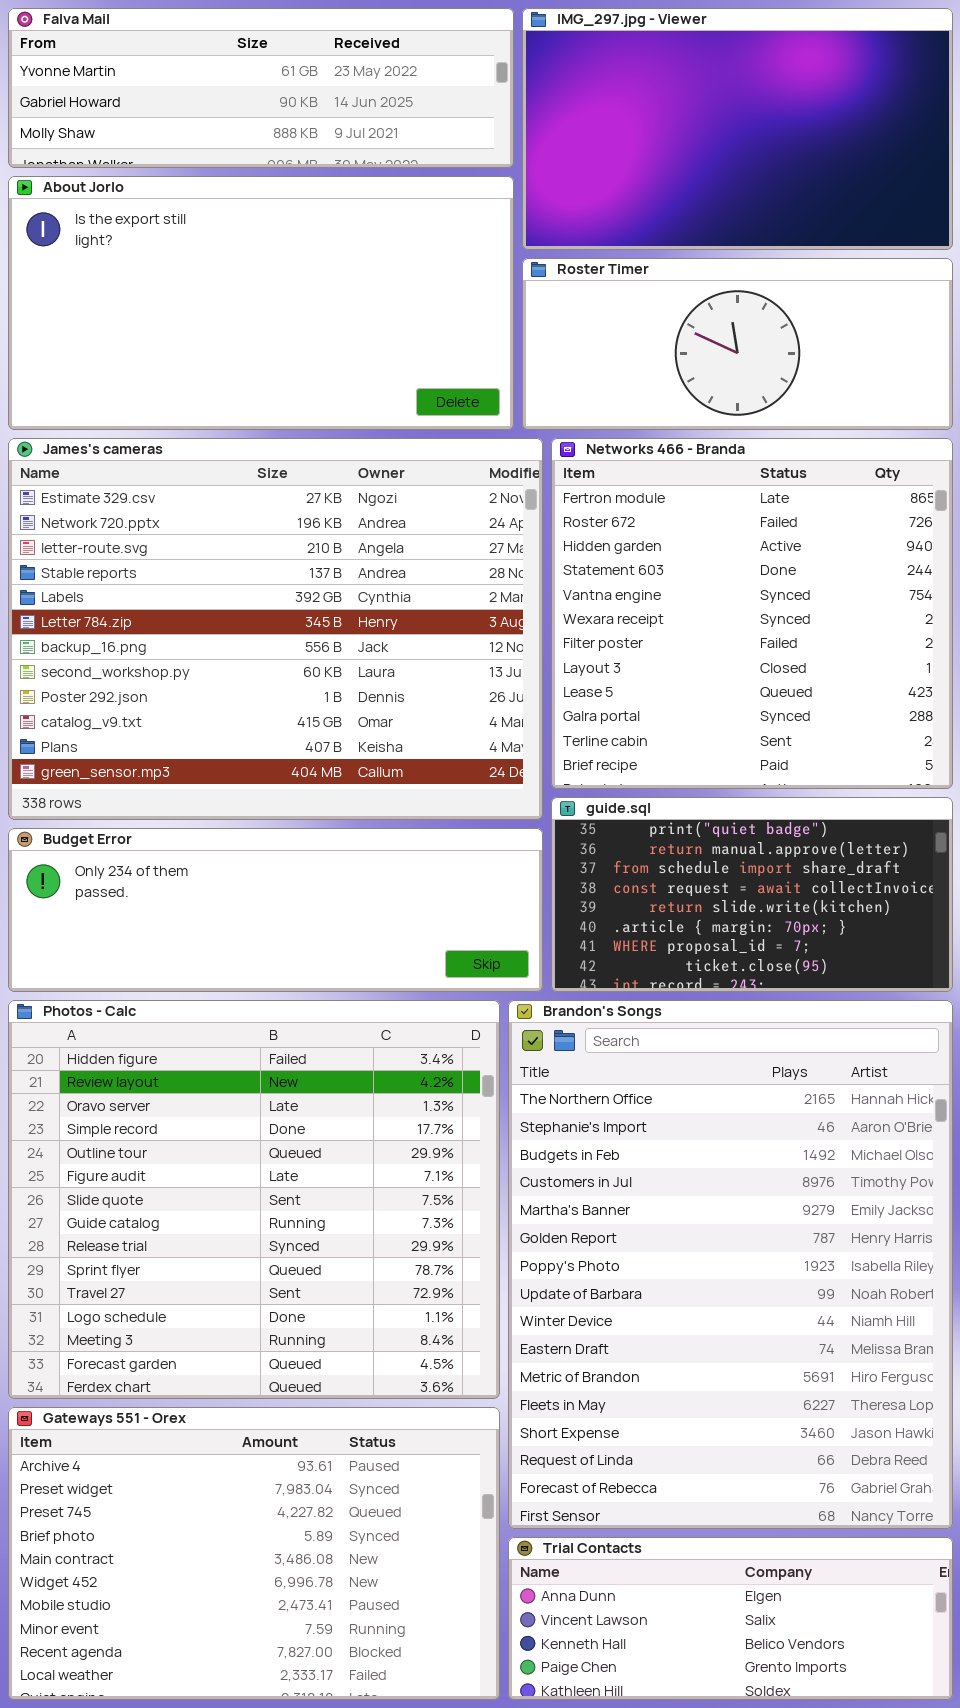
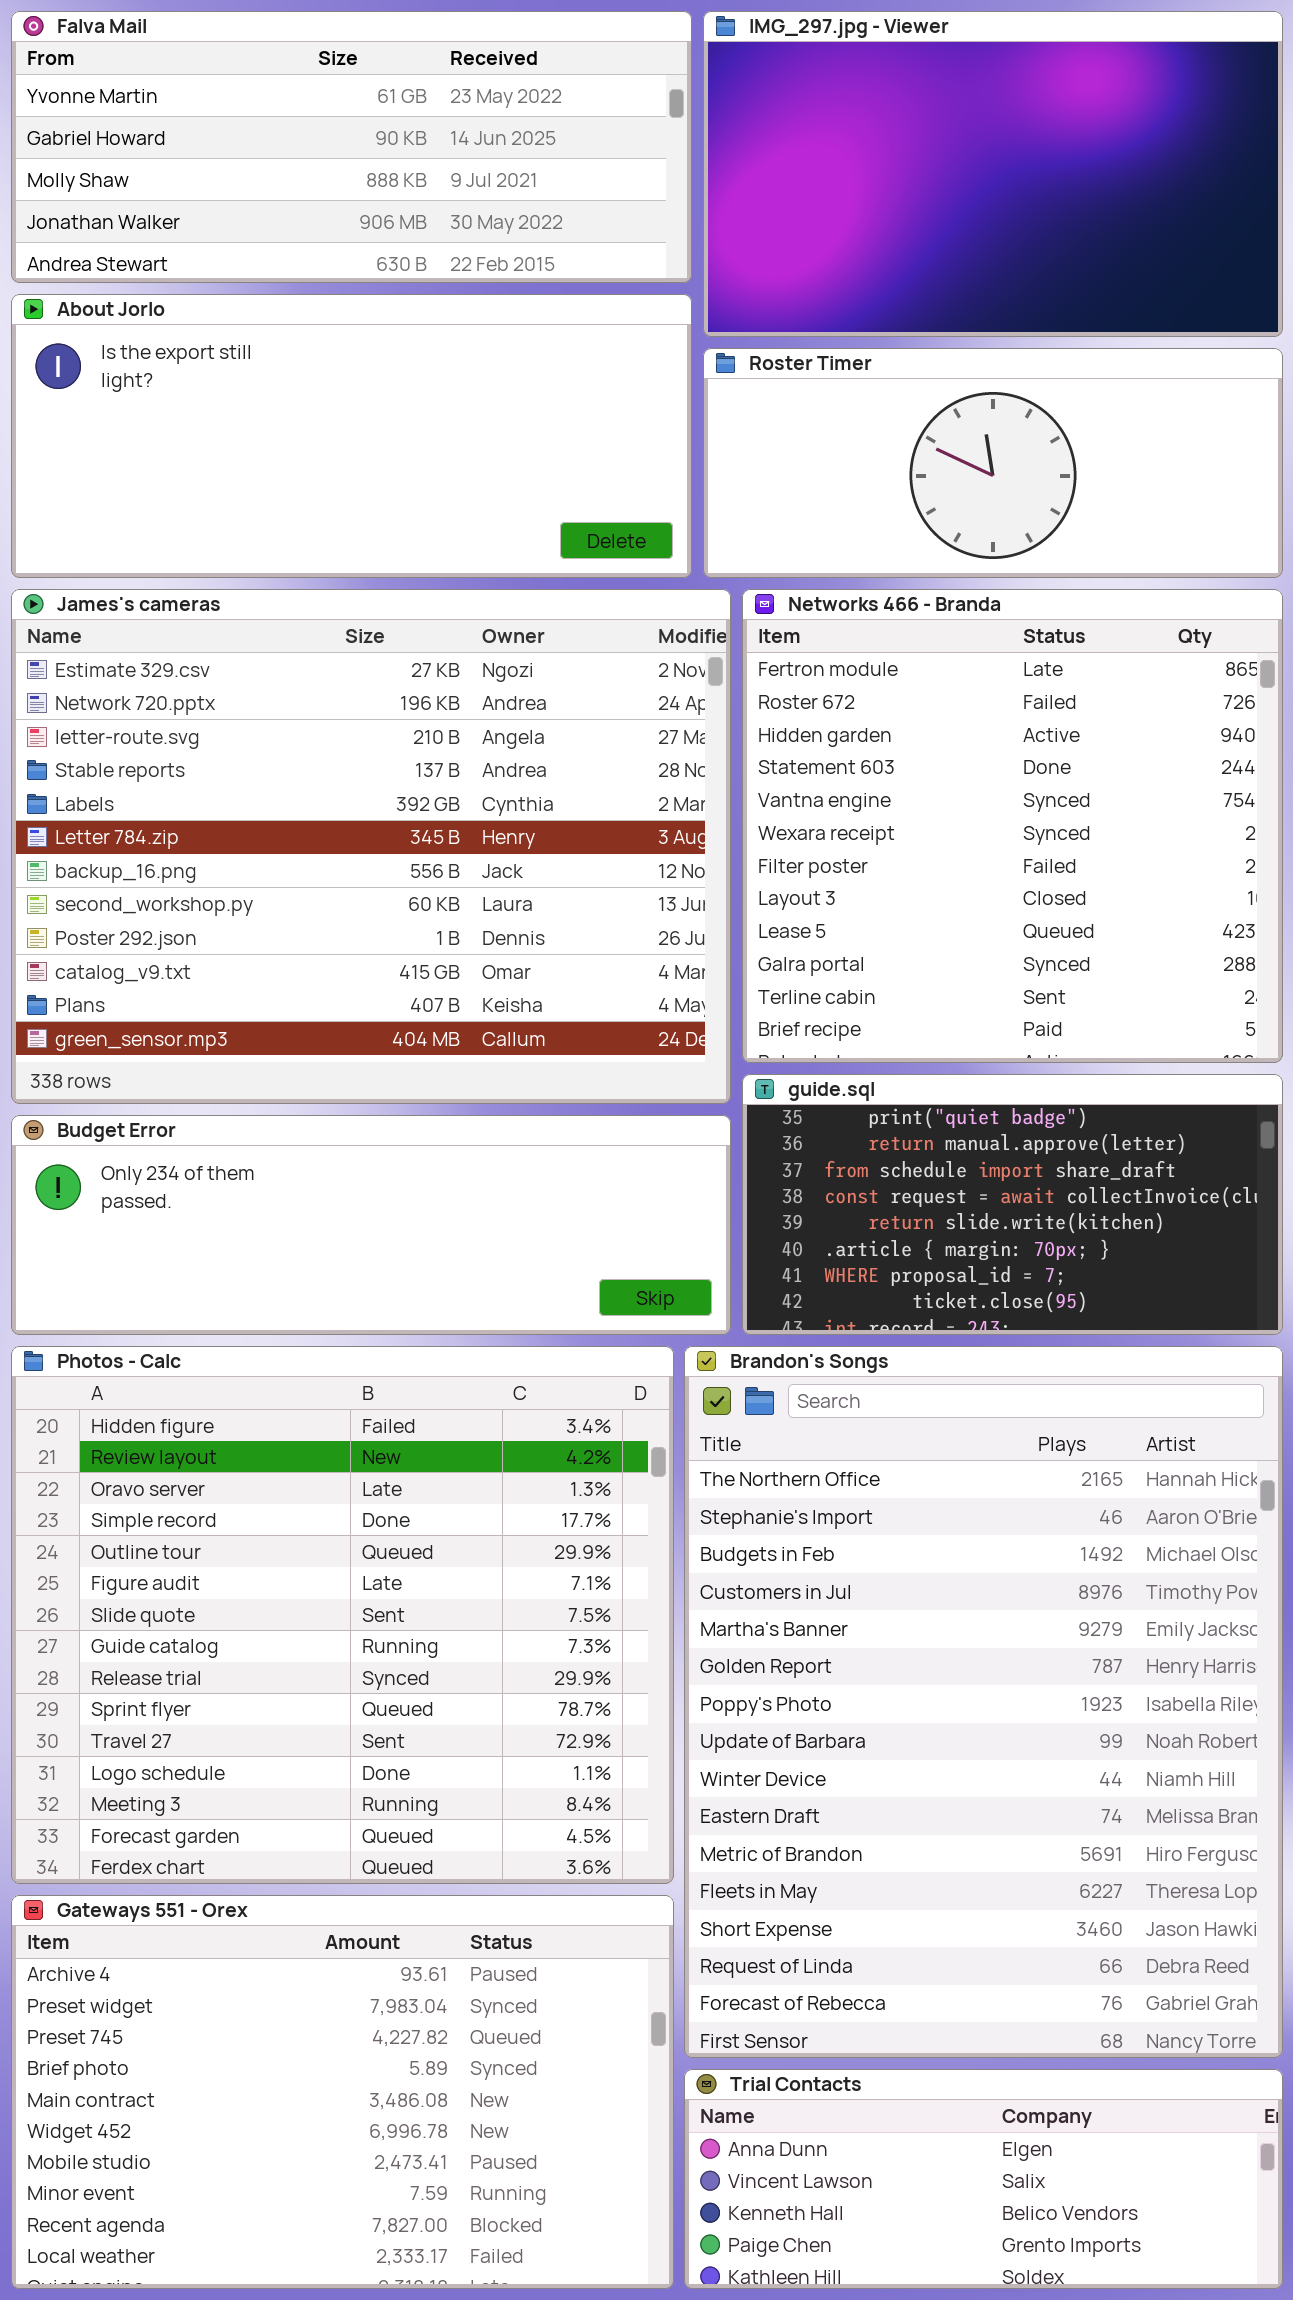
Falva Mail: [8,8,514,168] -> [11,11,692,283], resized
About Jorlo: [8,176,514,430] -> [11,294,692,578], resized

